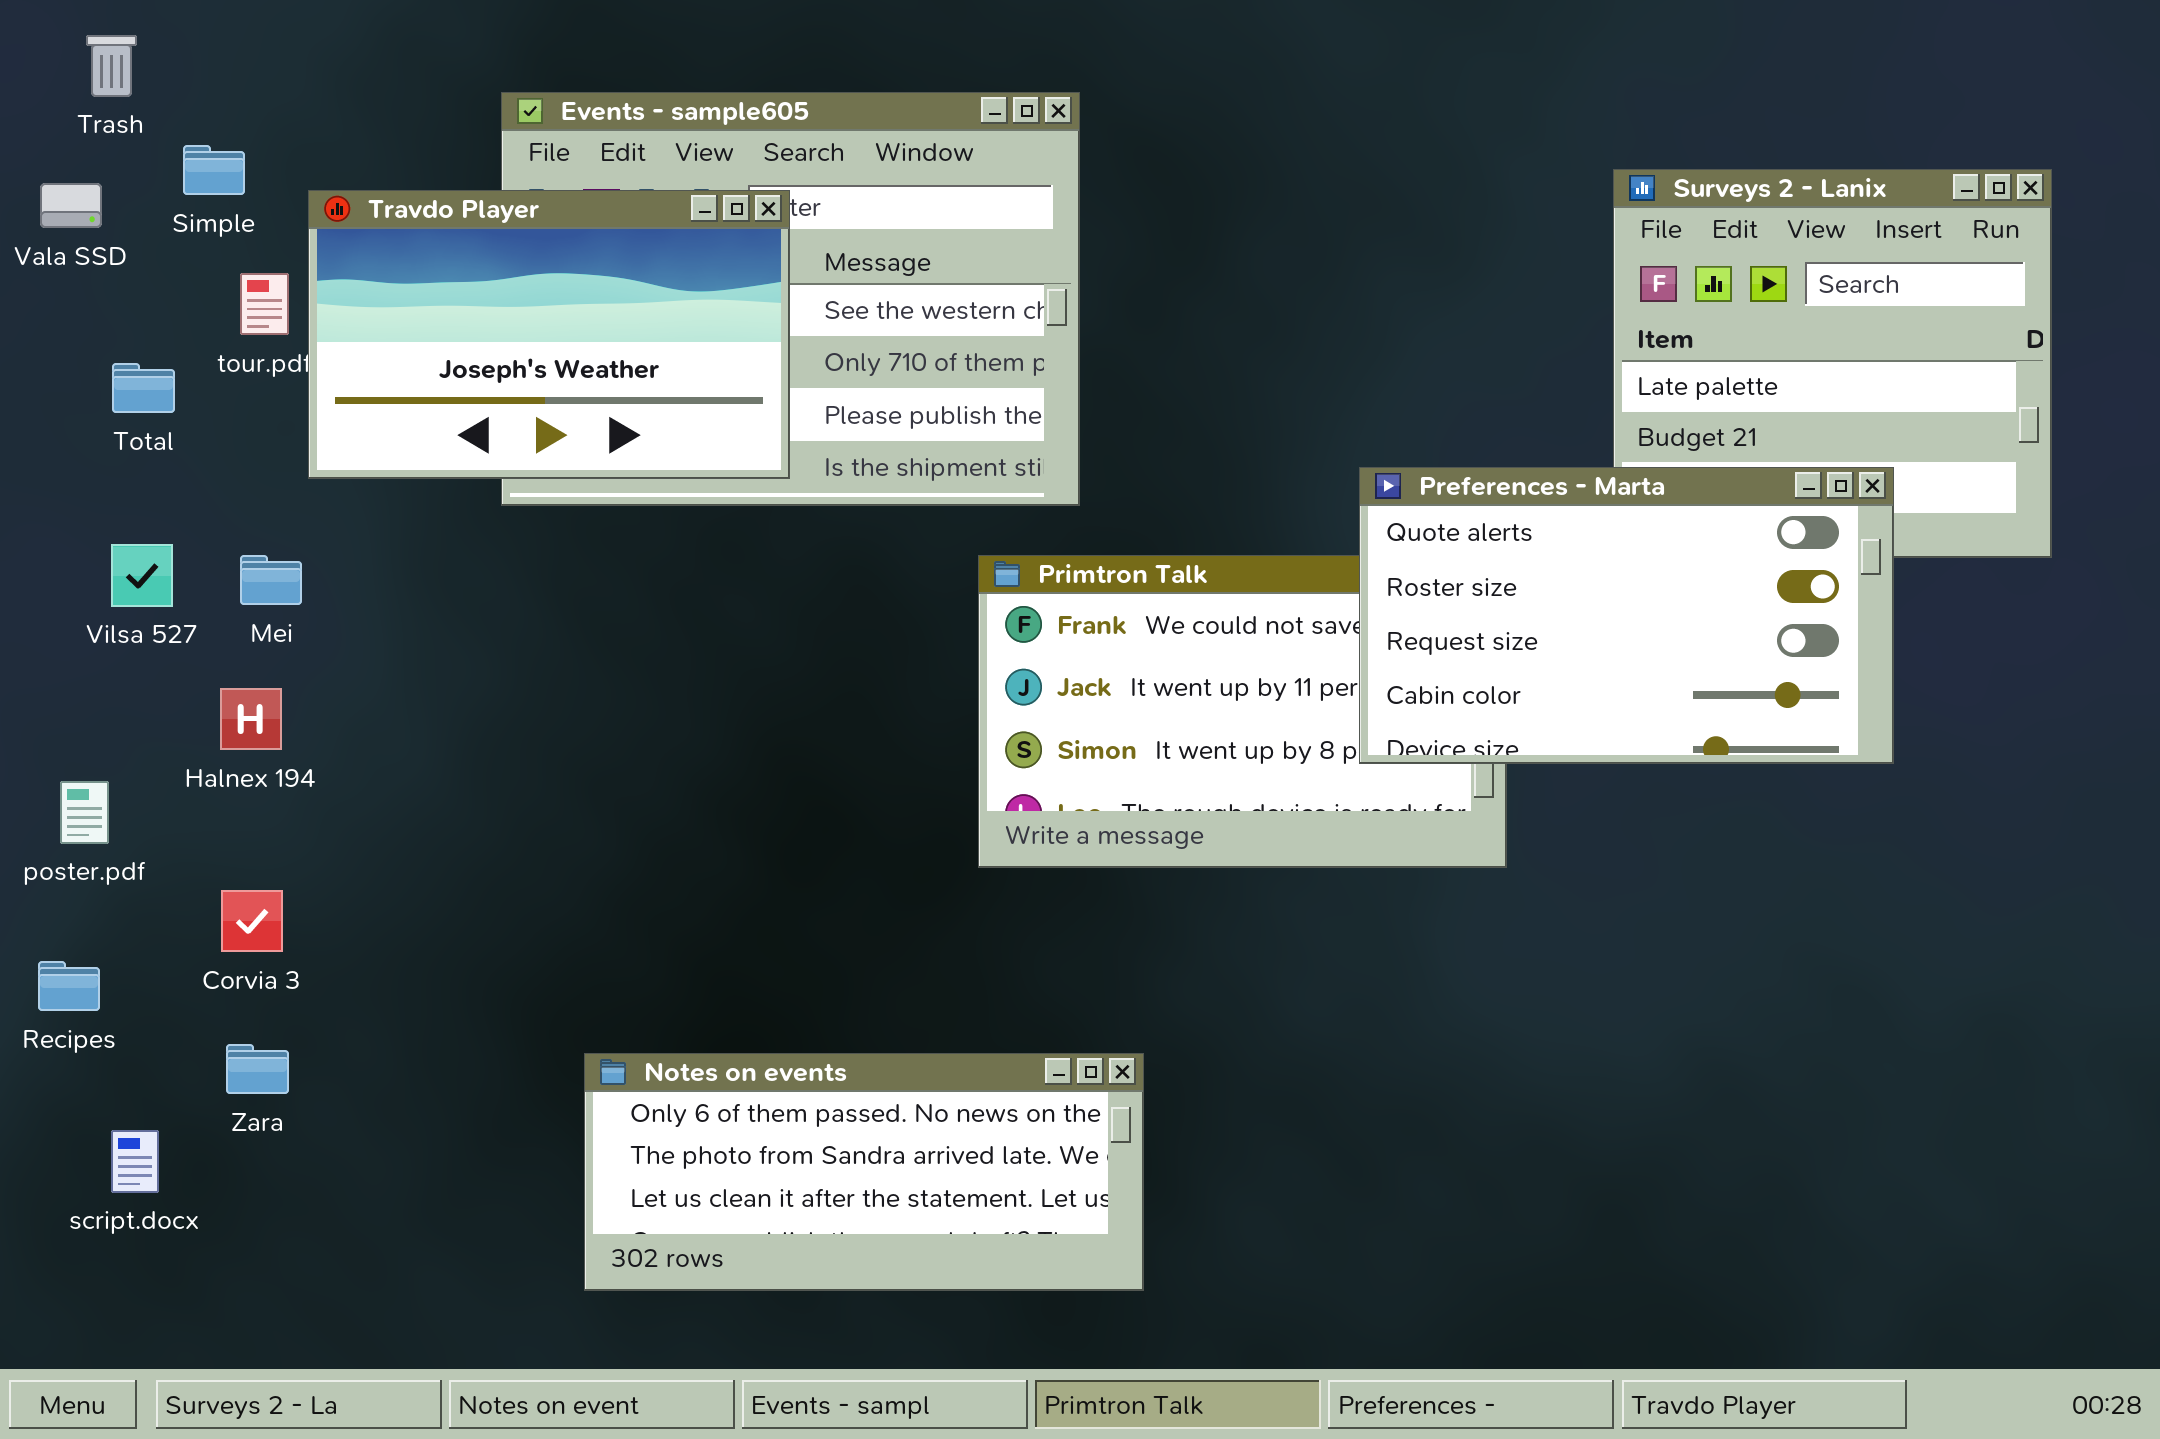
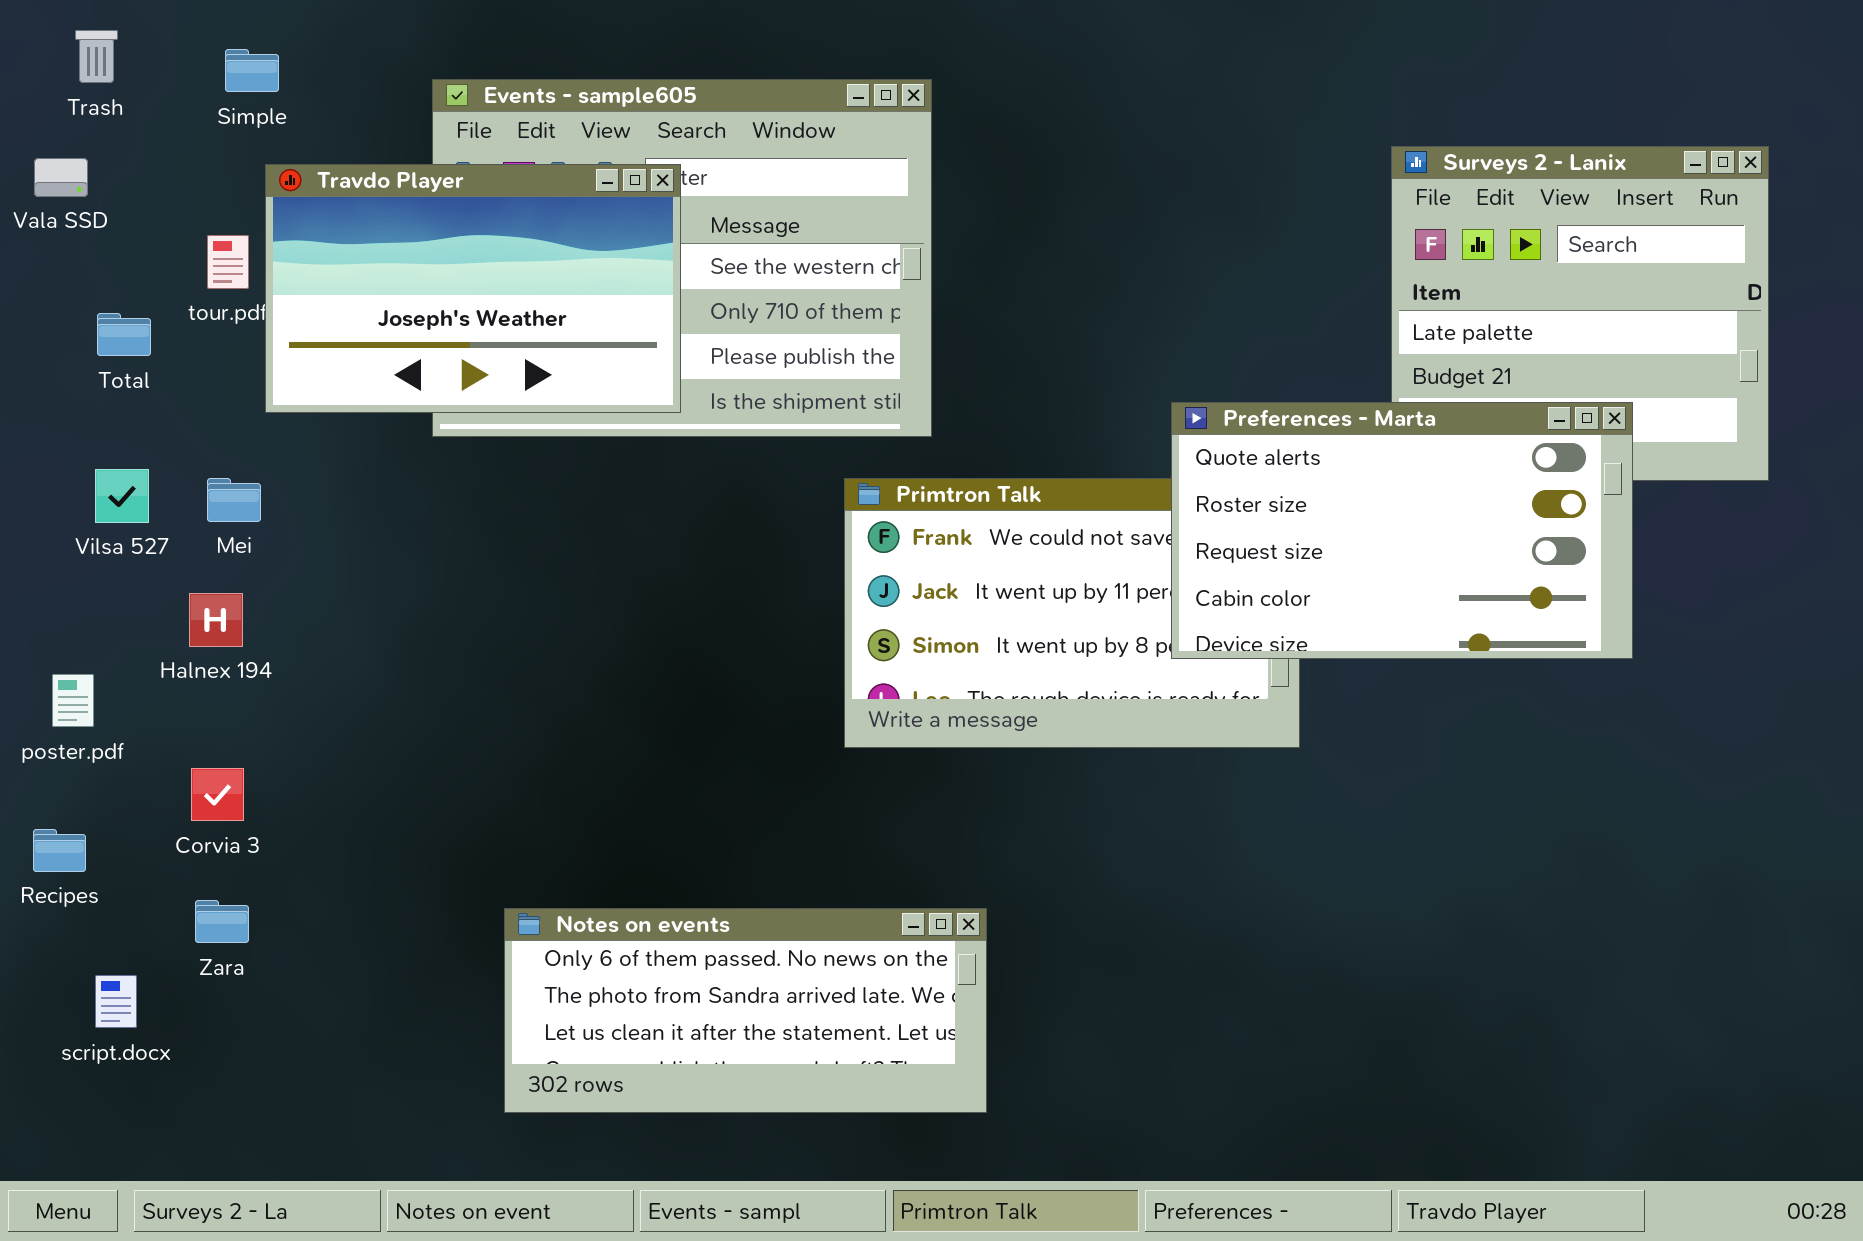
Simple: [183,145,245,195] -> [225,49,279,92], moved

